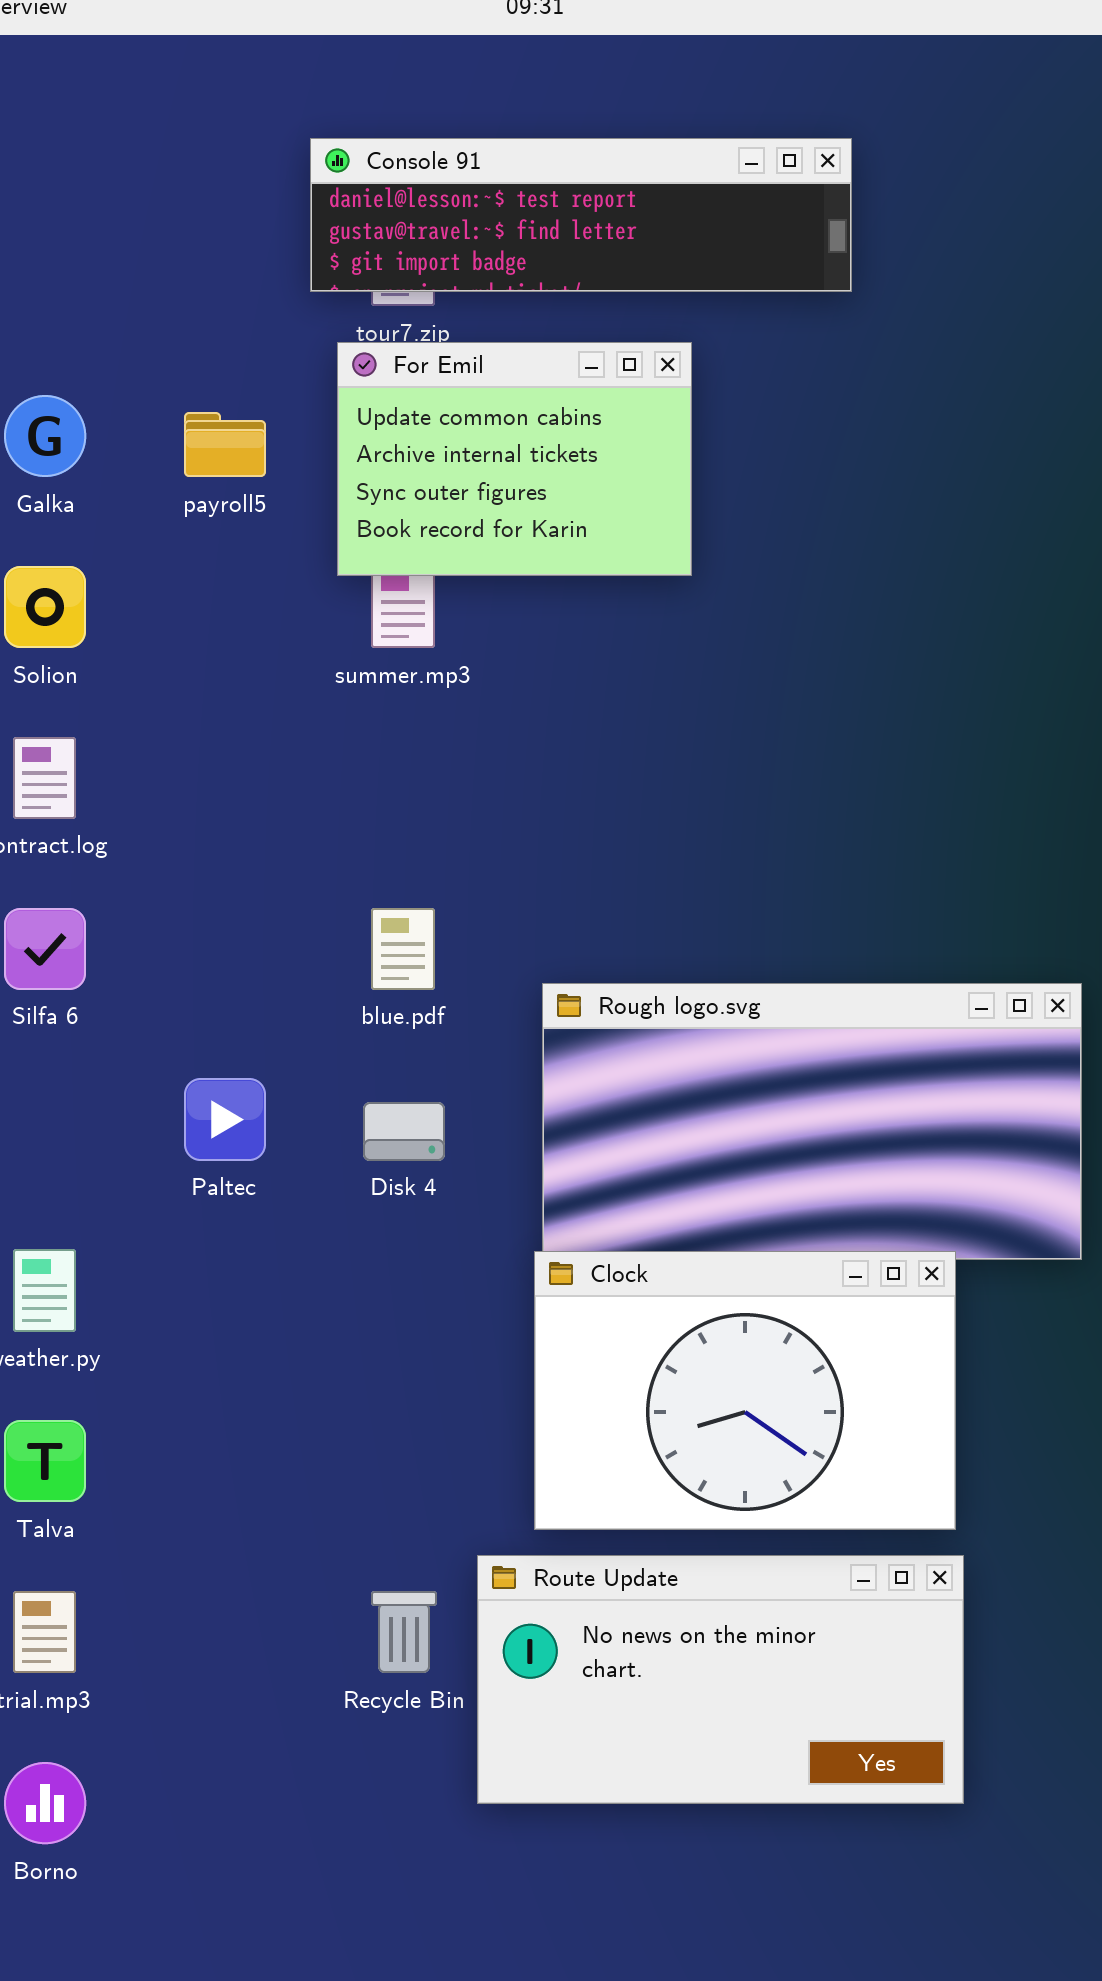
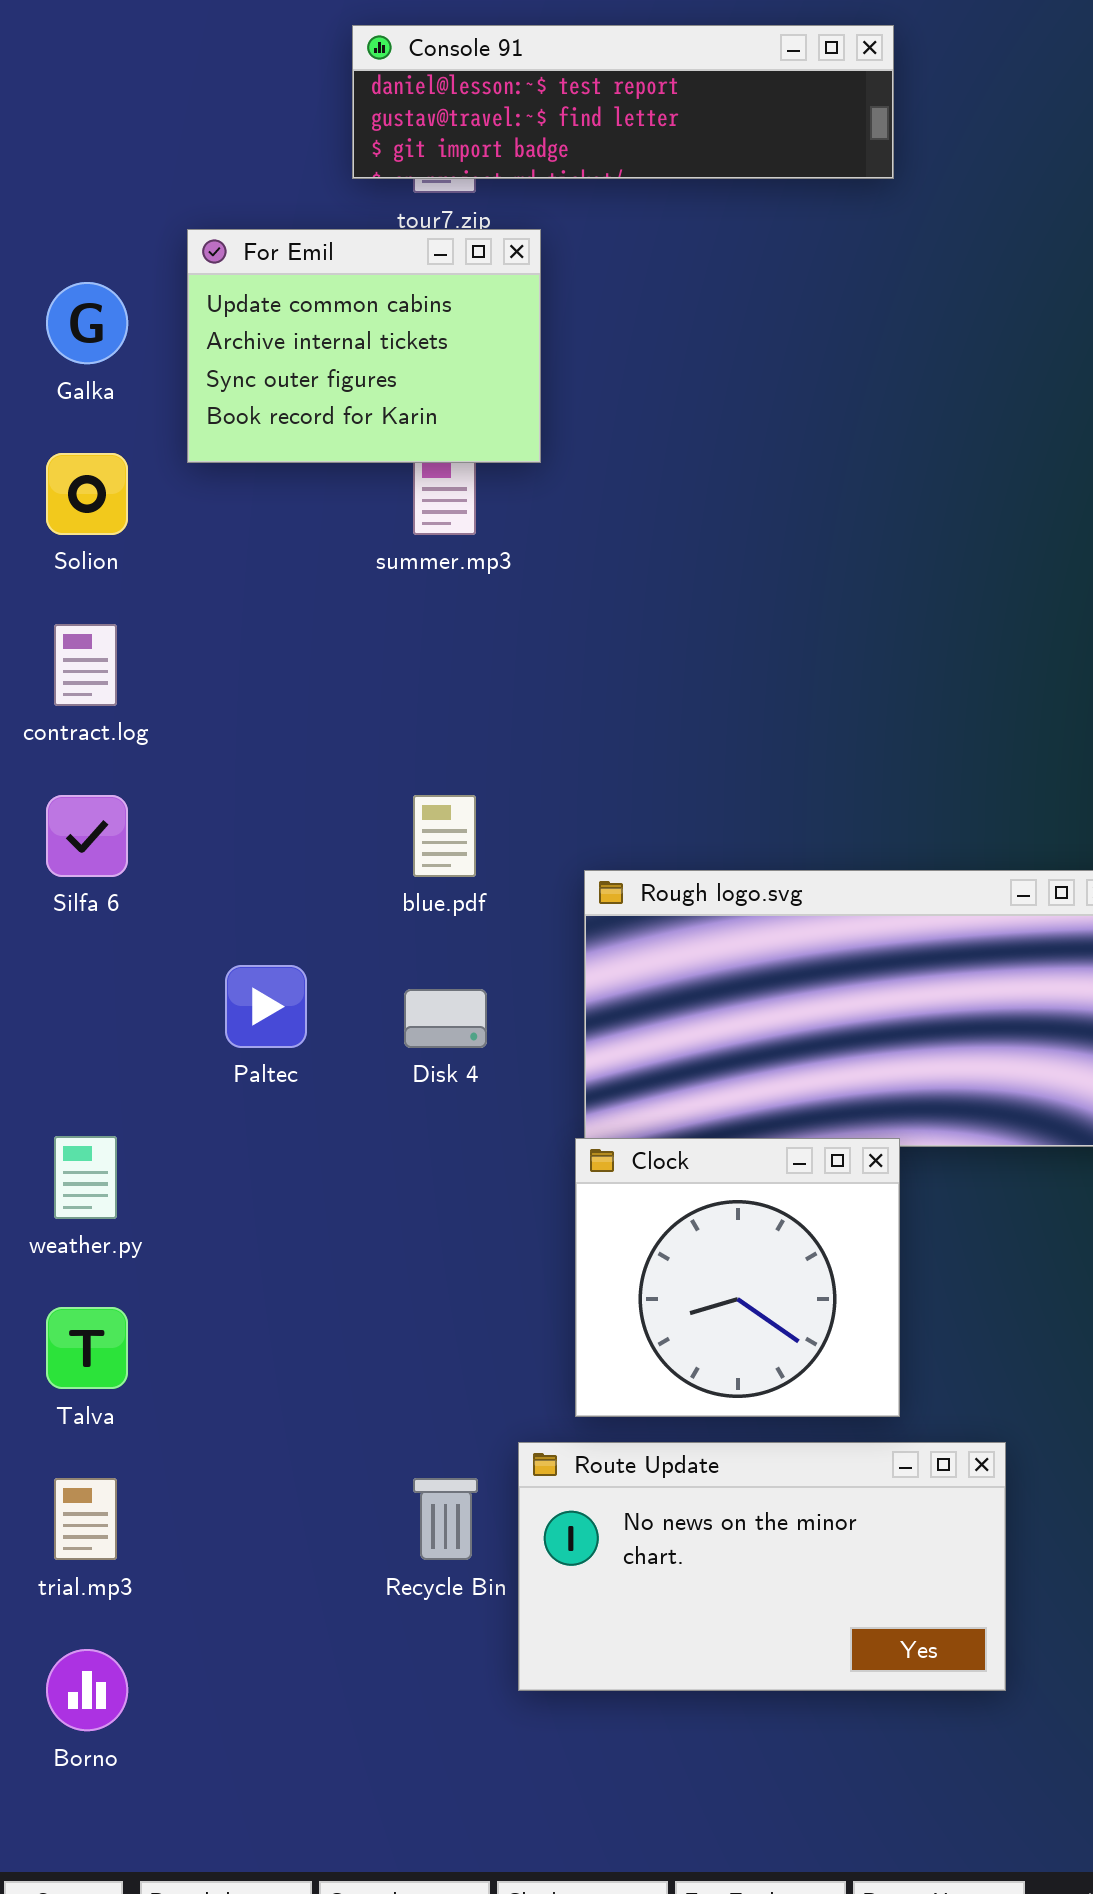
For Emil: [337,342,692,576] -> [187,229,541,463], moved
Clock: [534,1251,956,1530] -> [575,1138,900,1417], resized

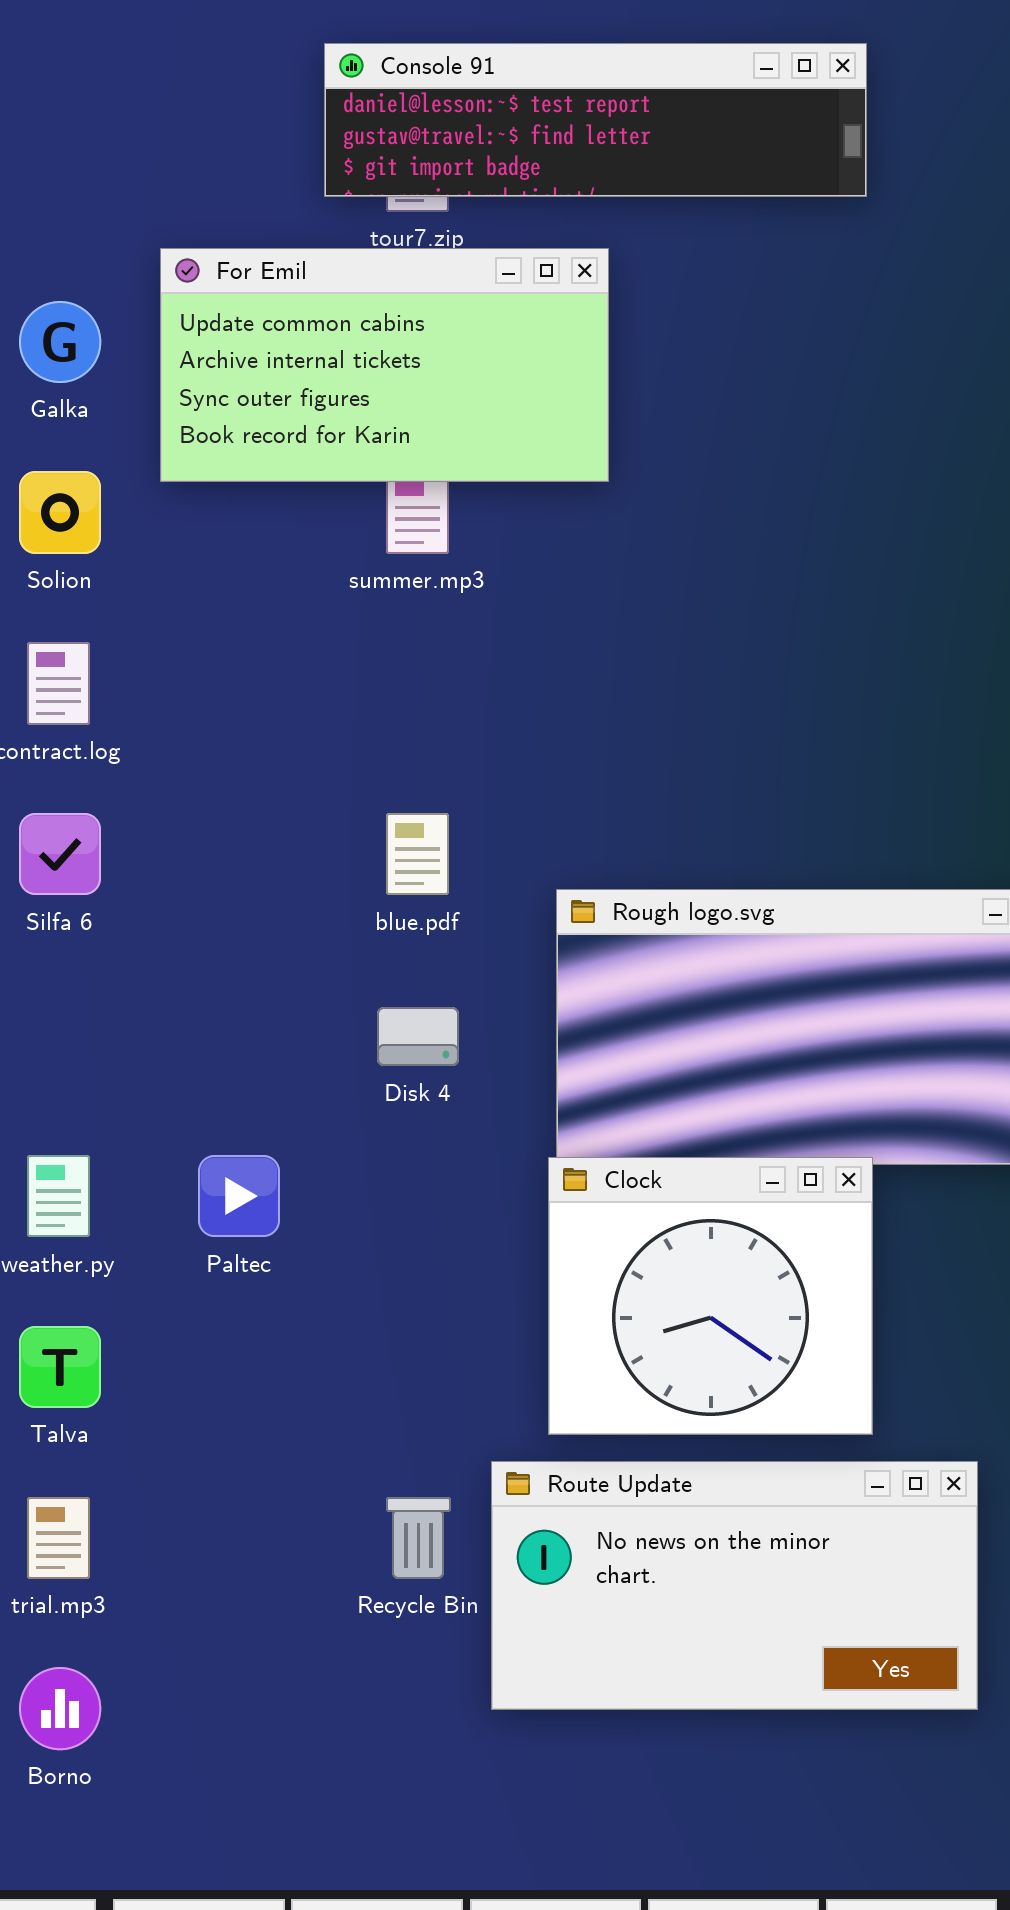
For Emil: [187,229,541,463] -> [160,248,609,482], resized
Paltec: [225,965,307,1048] -> [198,1155,280,1237], moved

